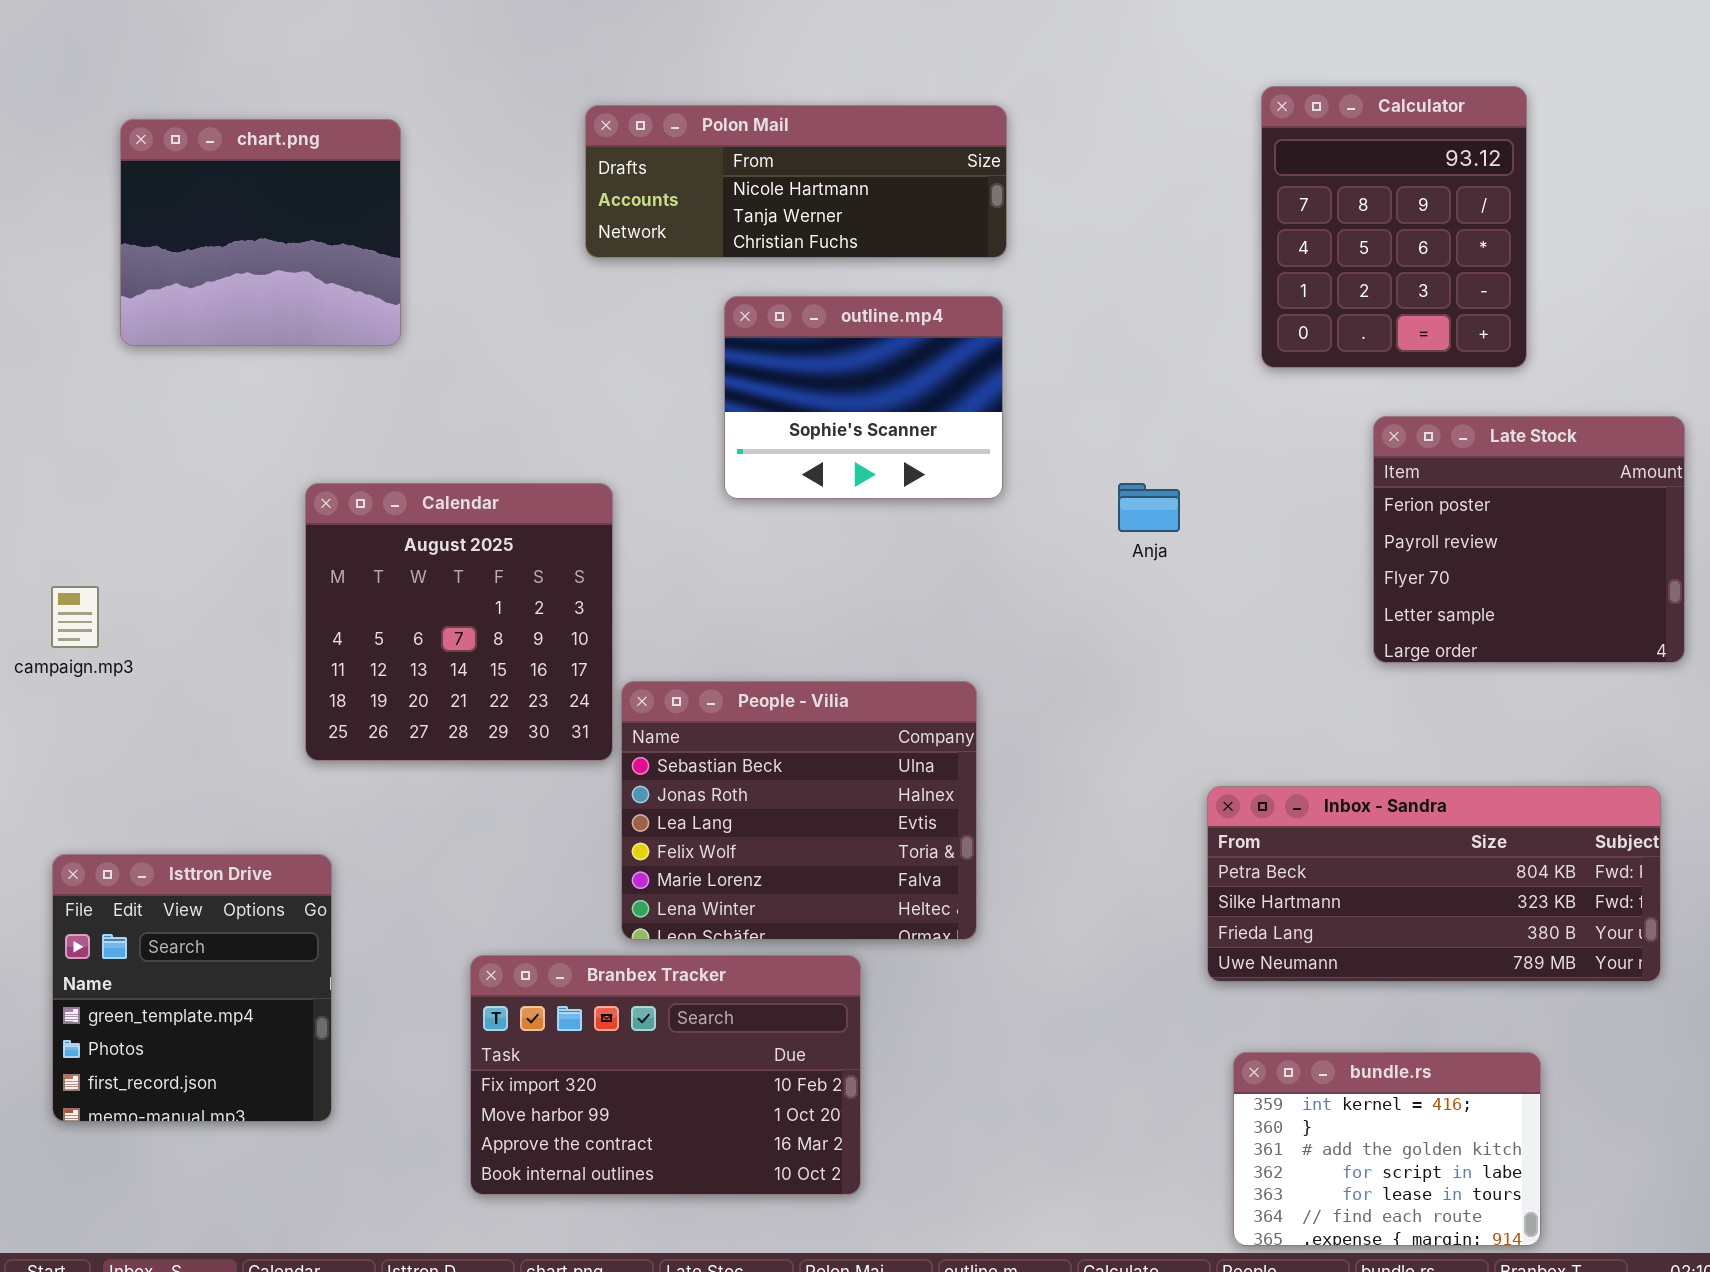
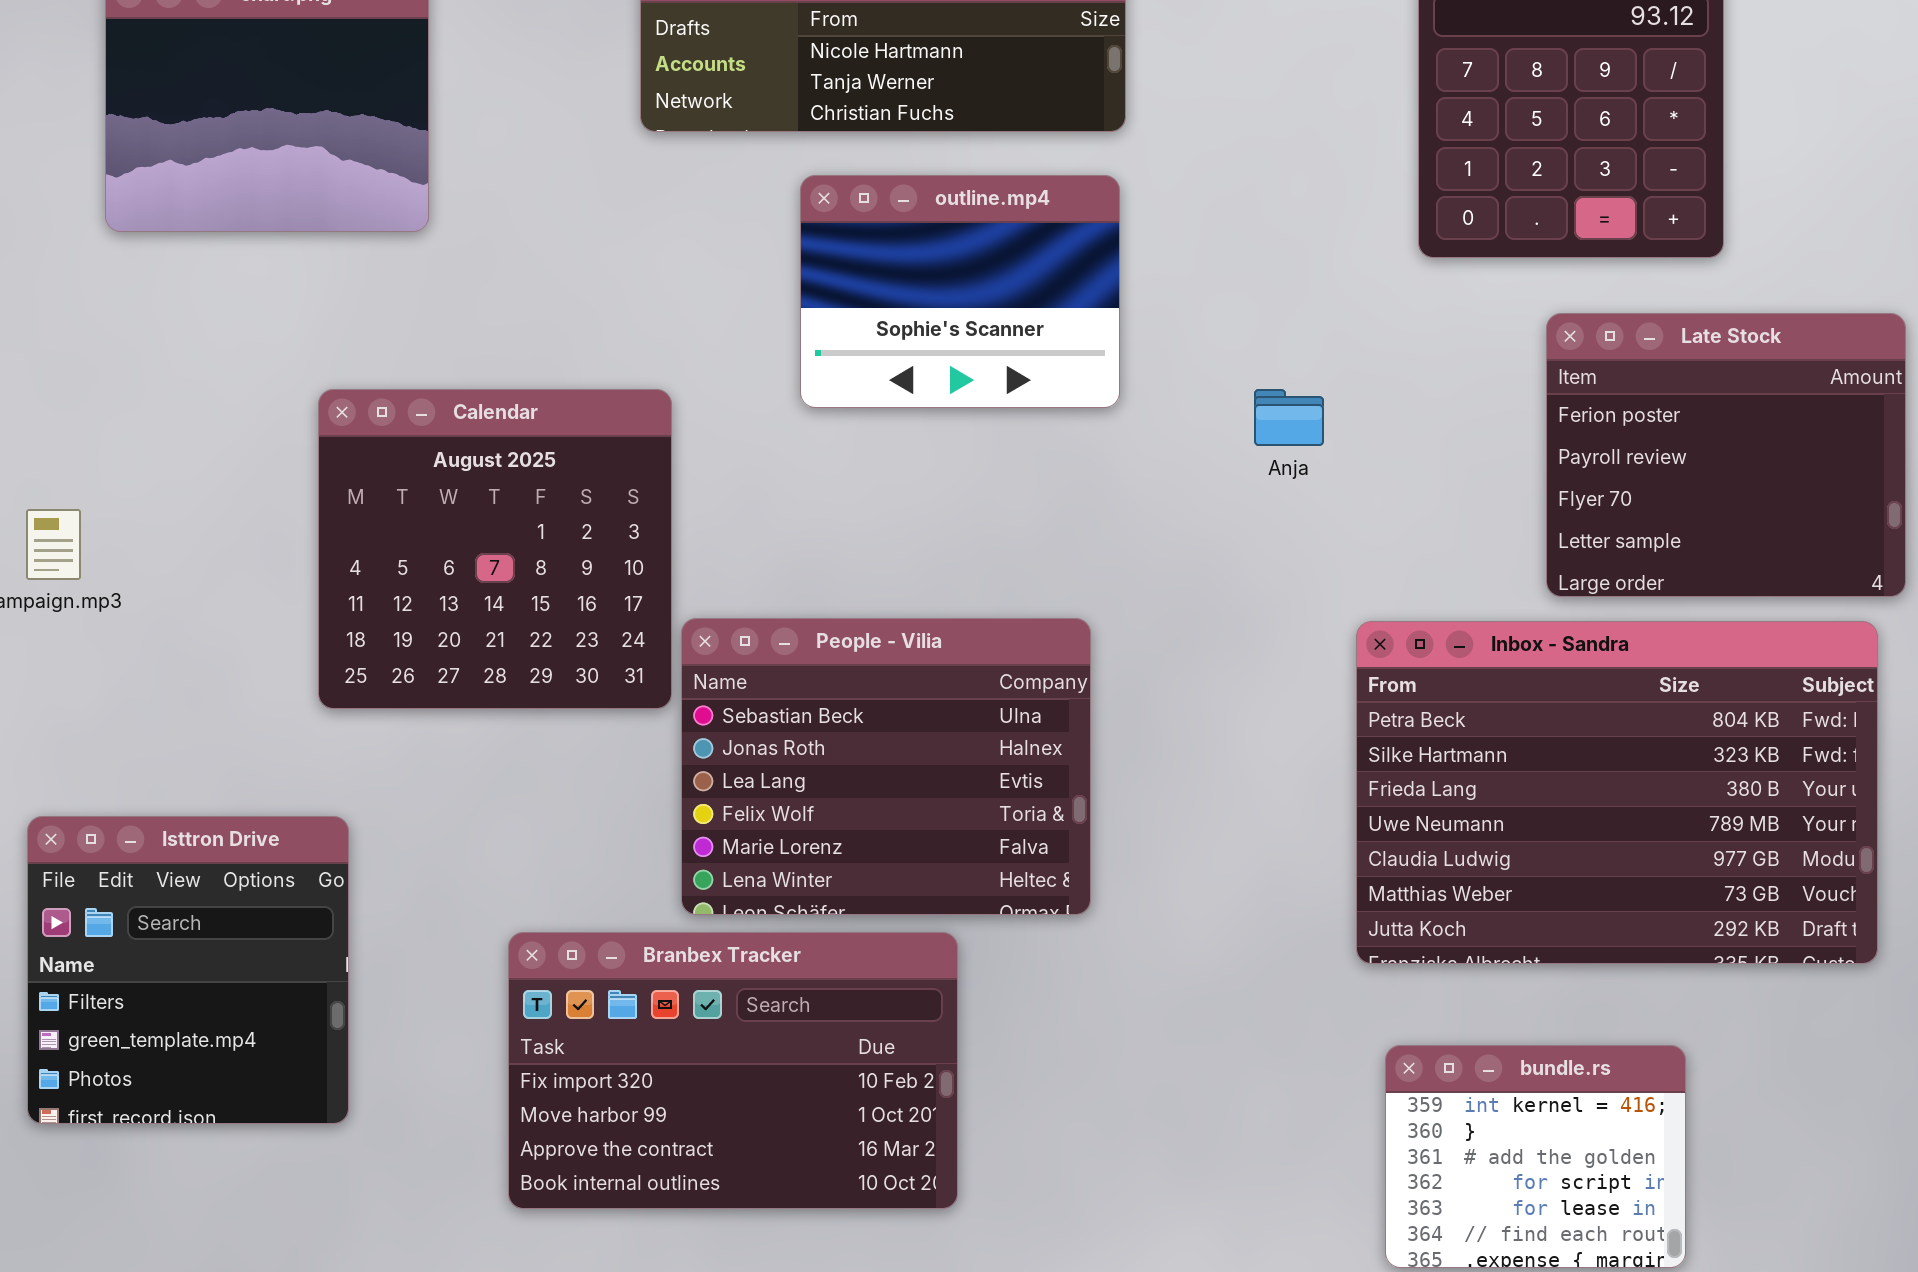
Inbox - Sandra: [1207,786,1661,982] -> [1356,621,1878,964], resized
Isttron Drive: [52,854,332,1122] -> [27,816,349,1124], scrolled up 1 row
bundle.rs: [1233,1052,1541,1246] -> [1385,1045,1686,1268], resized

